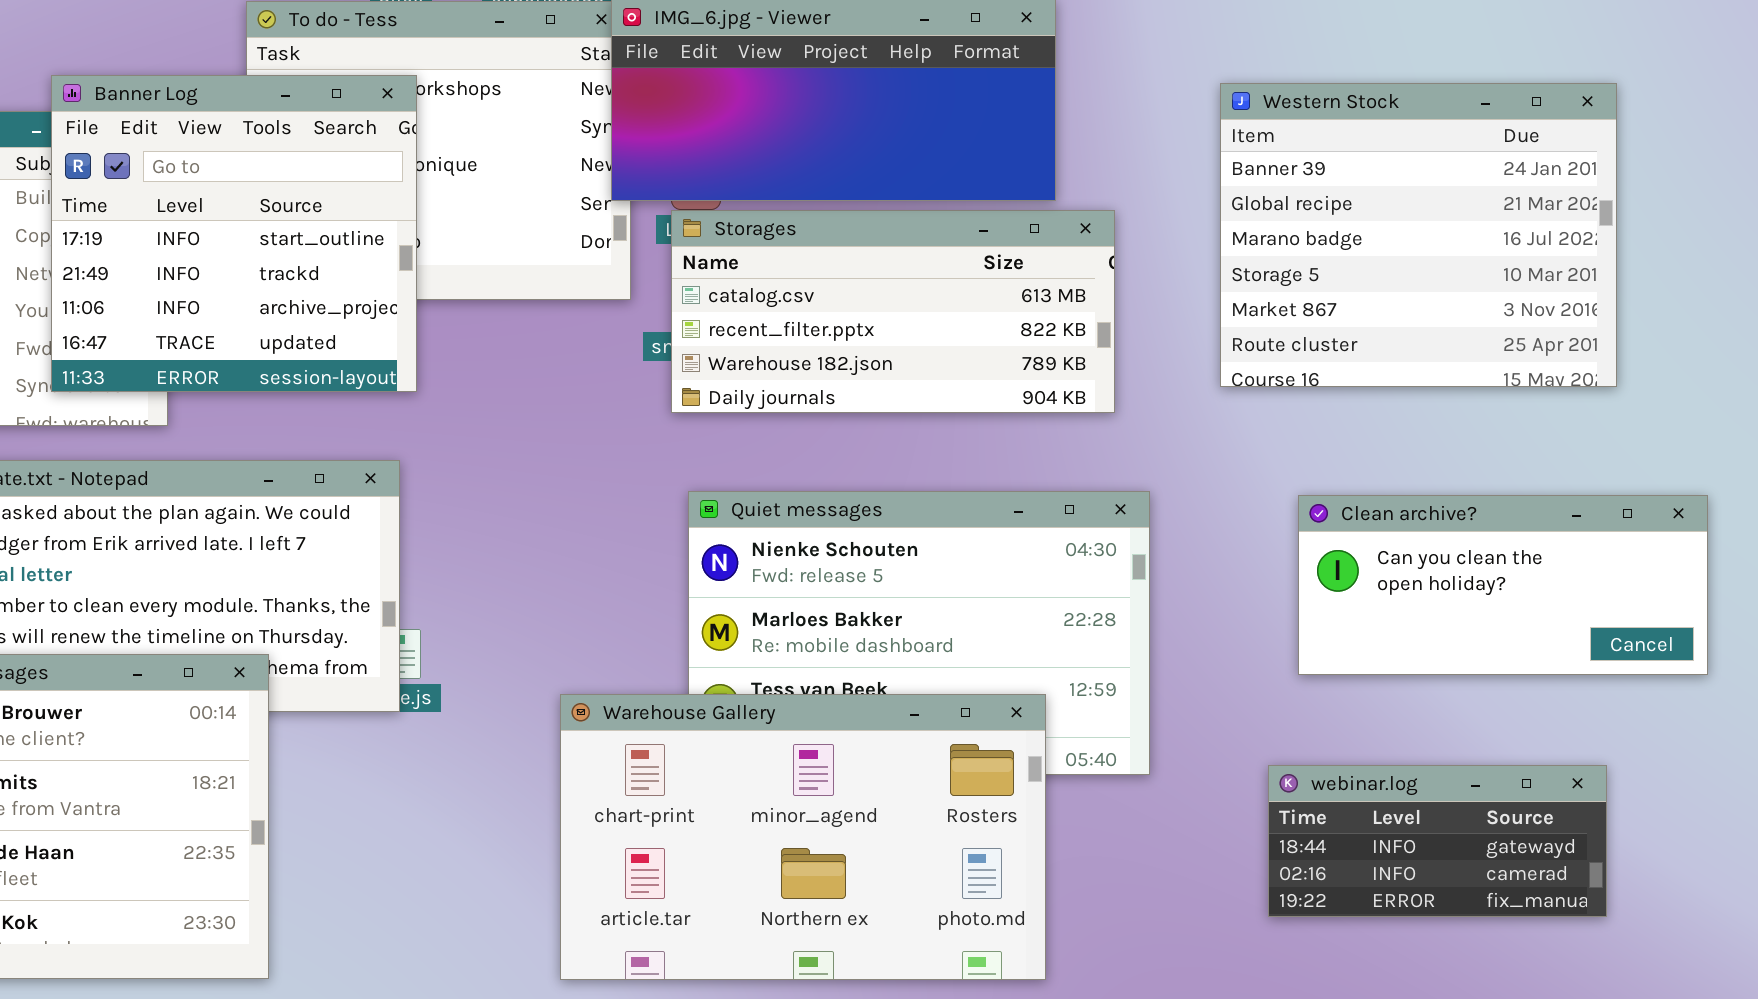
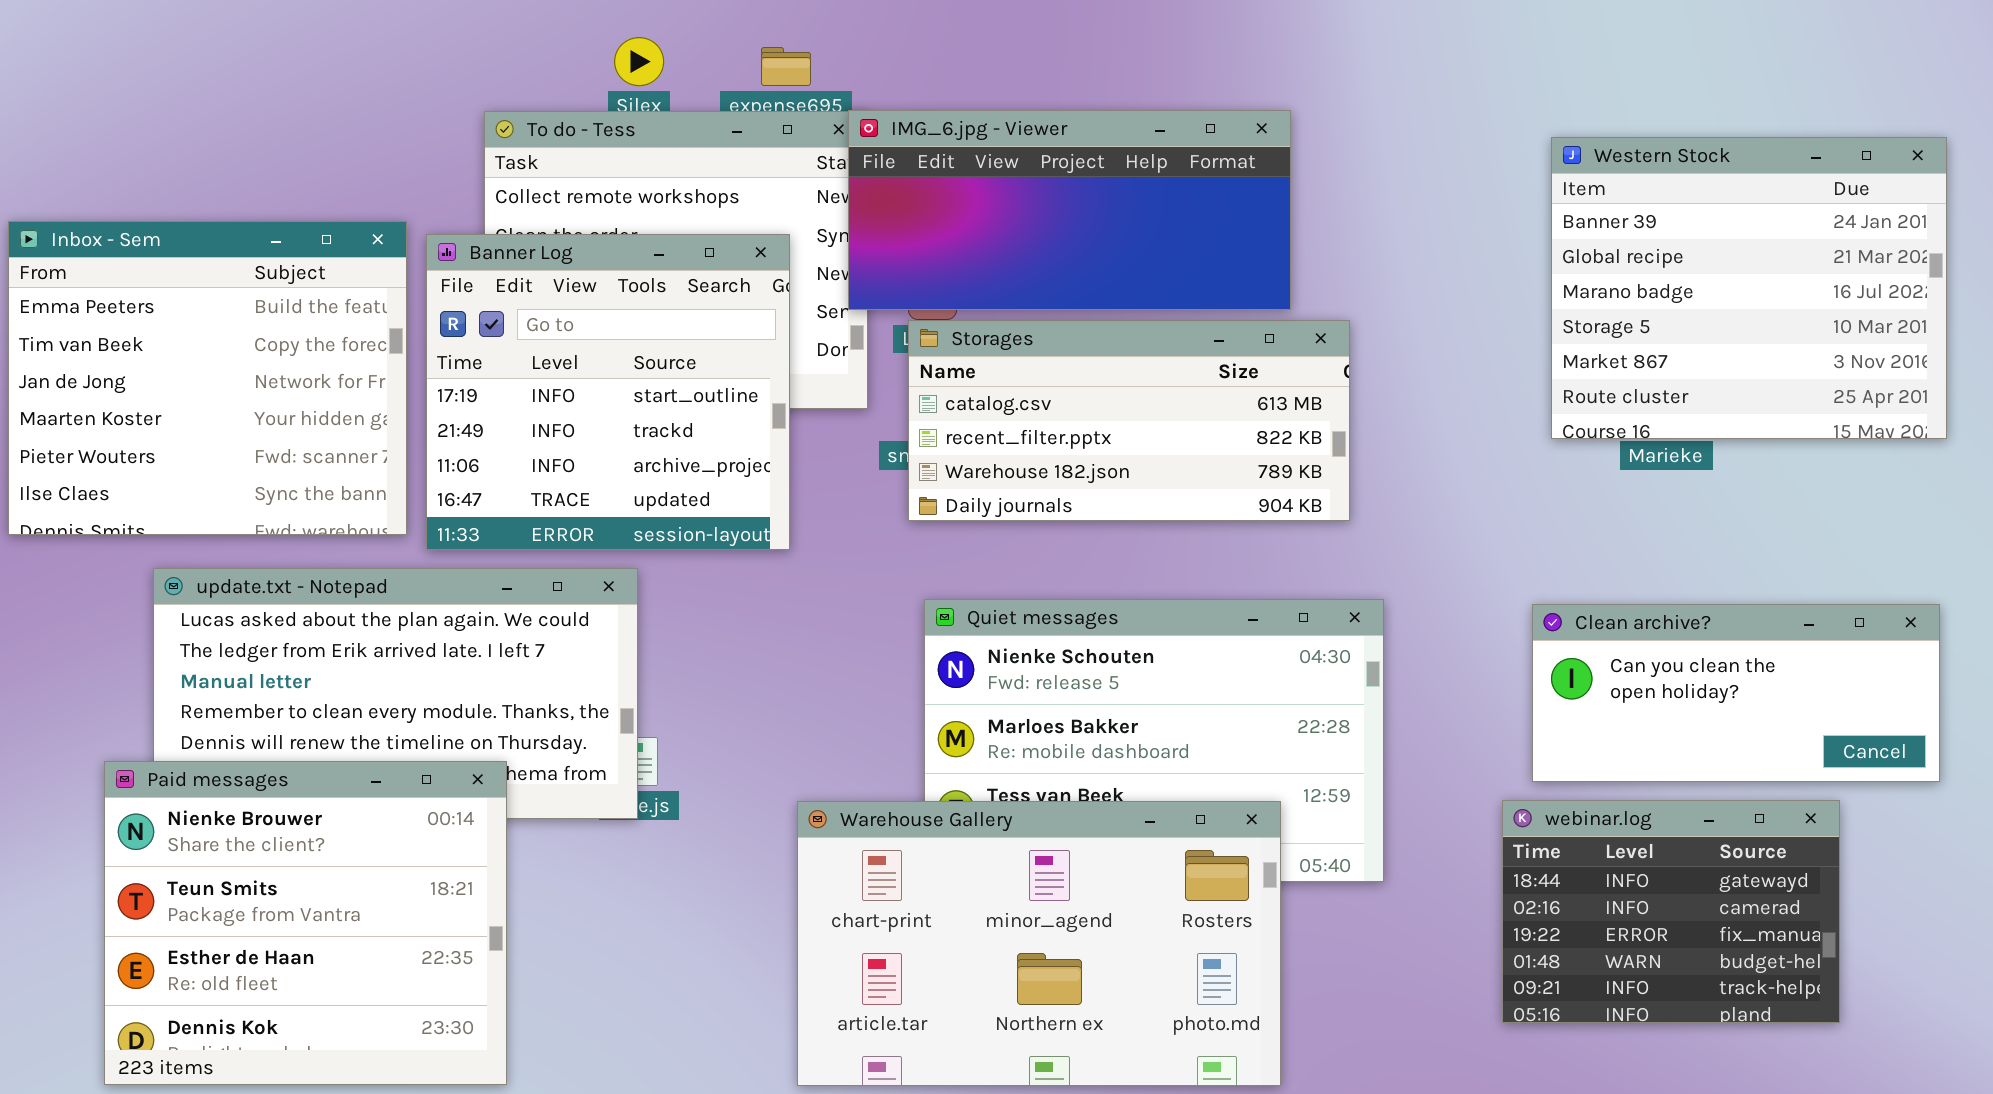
Banner Log: [51,75,417,392] -> [426,234,790,550], moved
Western Stock: [1220,83,1617,387] -> [1551,137,1947,439], moved
webinar.log: [1268,765,1607,917] -> [1502,800,1840,1023], resized

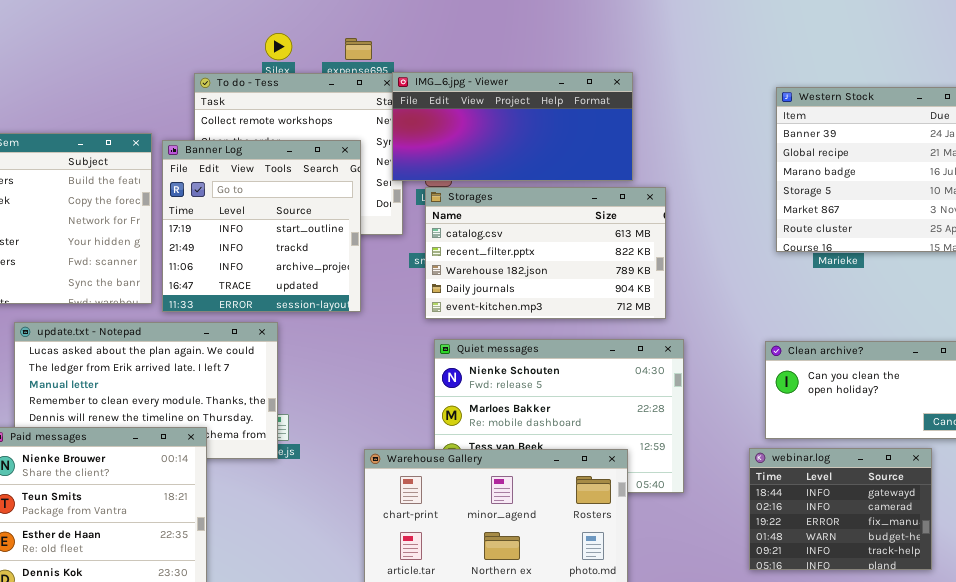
Storages: [908,320,1350,521] -> [425,187,666,319], resized

